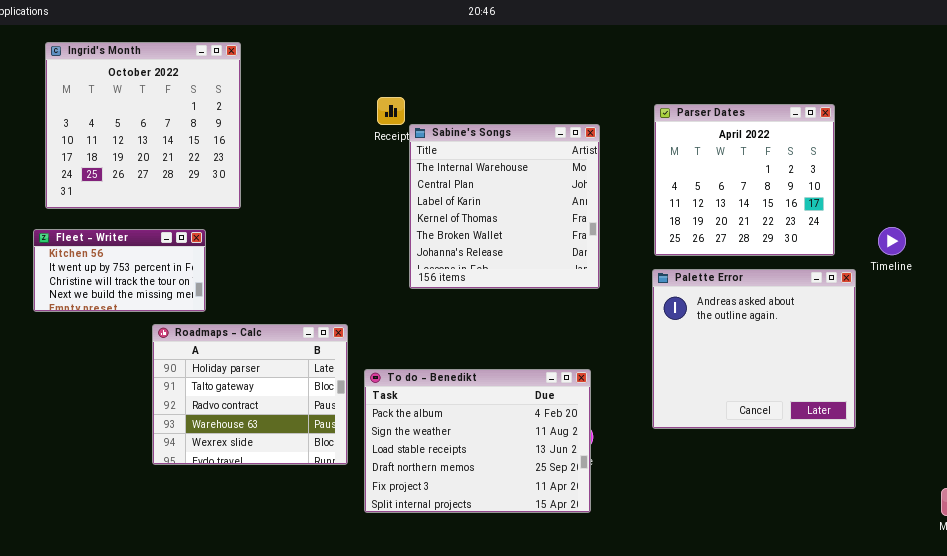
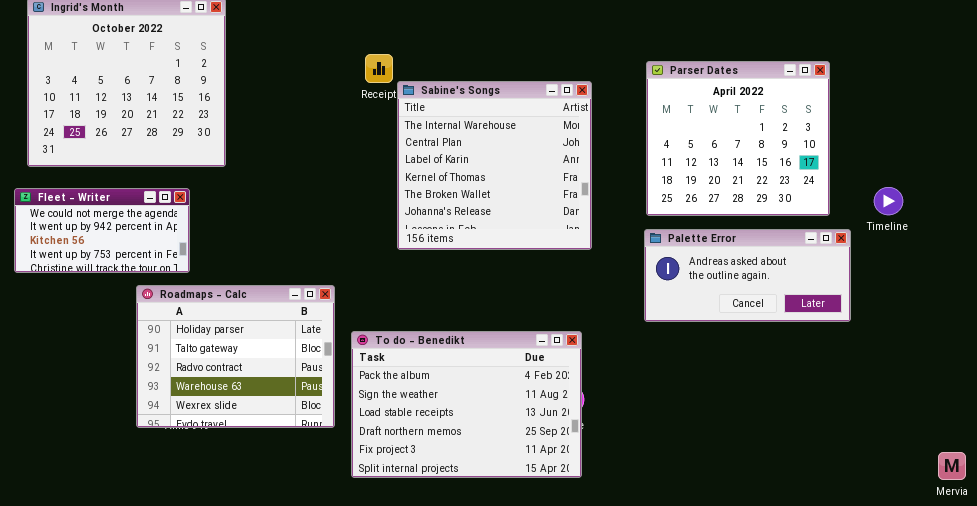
Fleet - Writer: [33,229,206,312] -> [14,188,190,273], scrolled up 2 rows
Palette Error: [652,269,856,429] -> [644,229,851,322], resized

